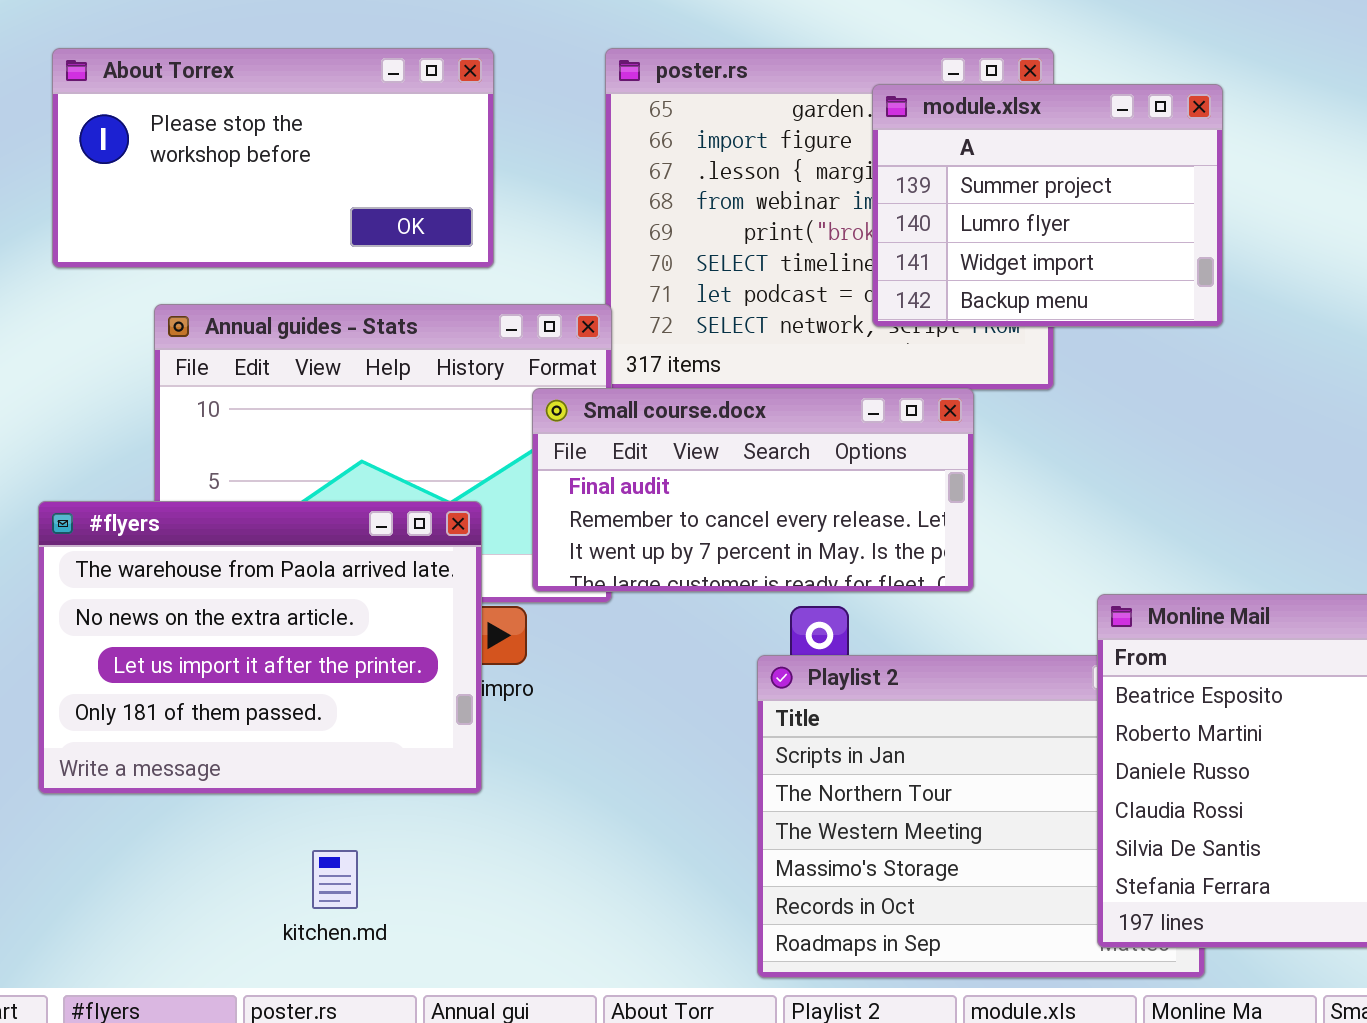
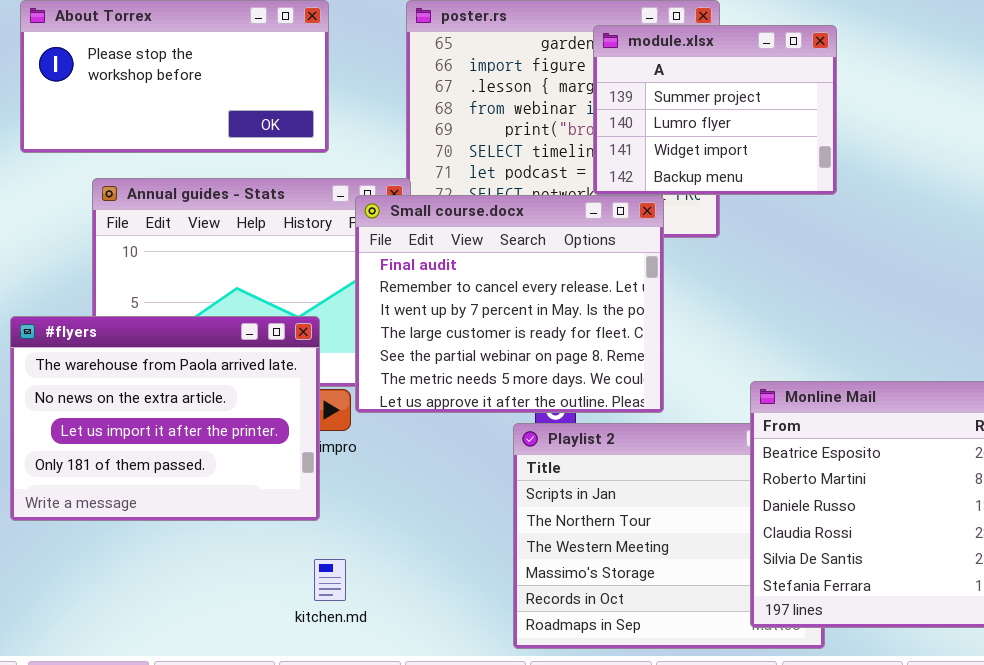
Small course.docx: [532,388,974,592] -> [355,195,664,413], moved, resized
kitchen.md: [312,850,358,909] -> [314,559,346,601], moved

